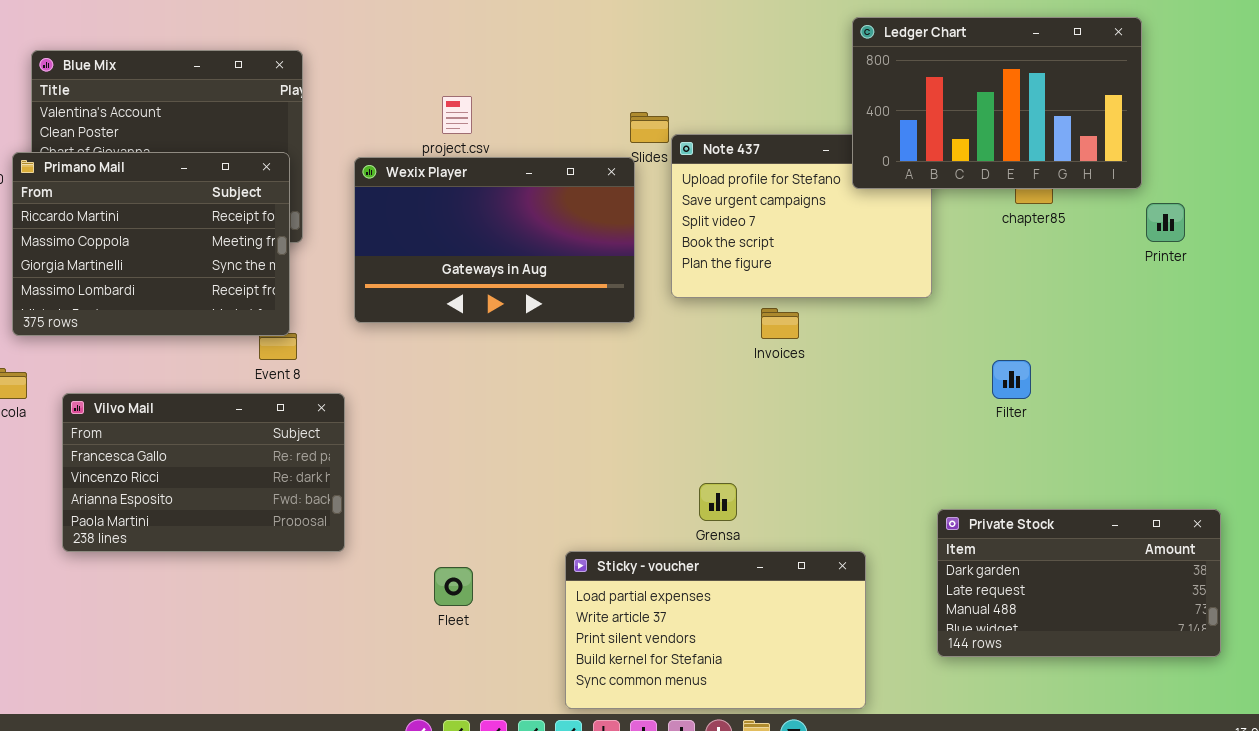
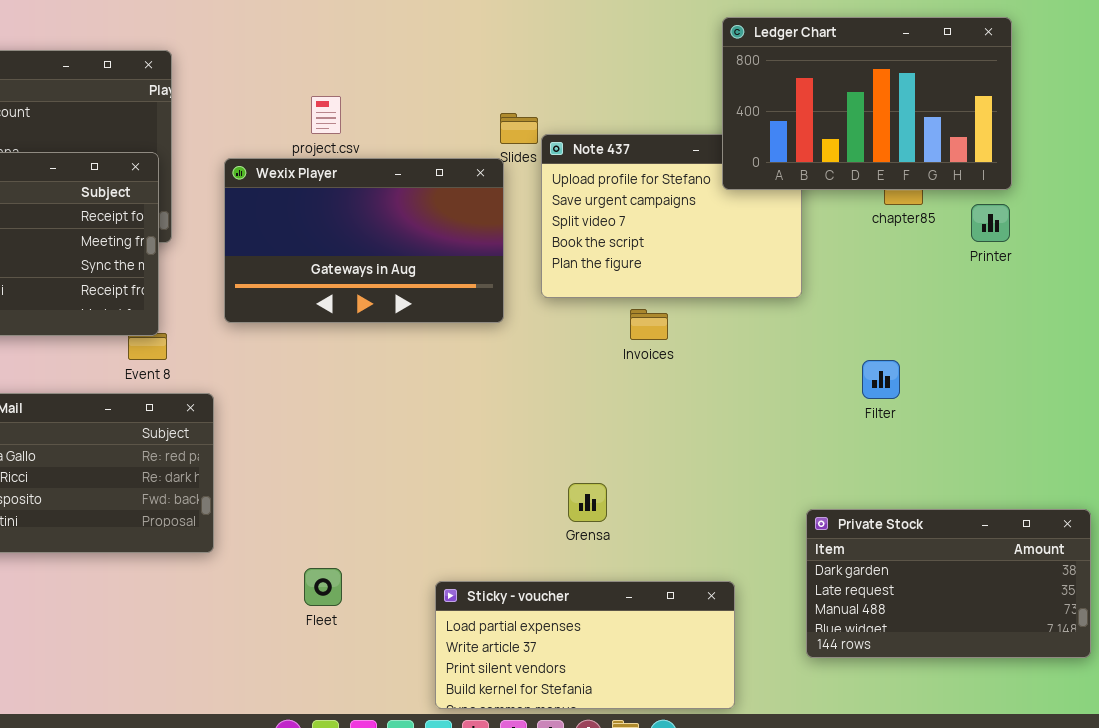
Printer: [1146,203,1185,242] -> [971,204,1010,242], moved
Sticky - voucher: [565,551,866,709] -> [435,581,735,709], resized

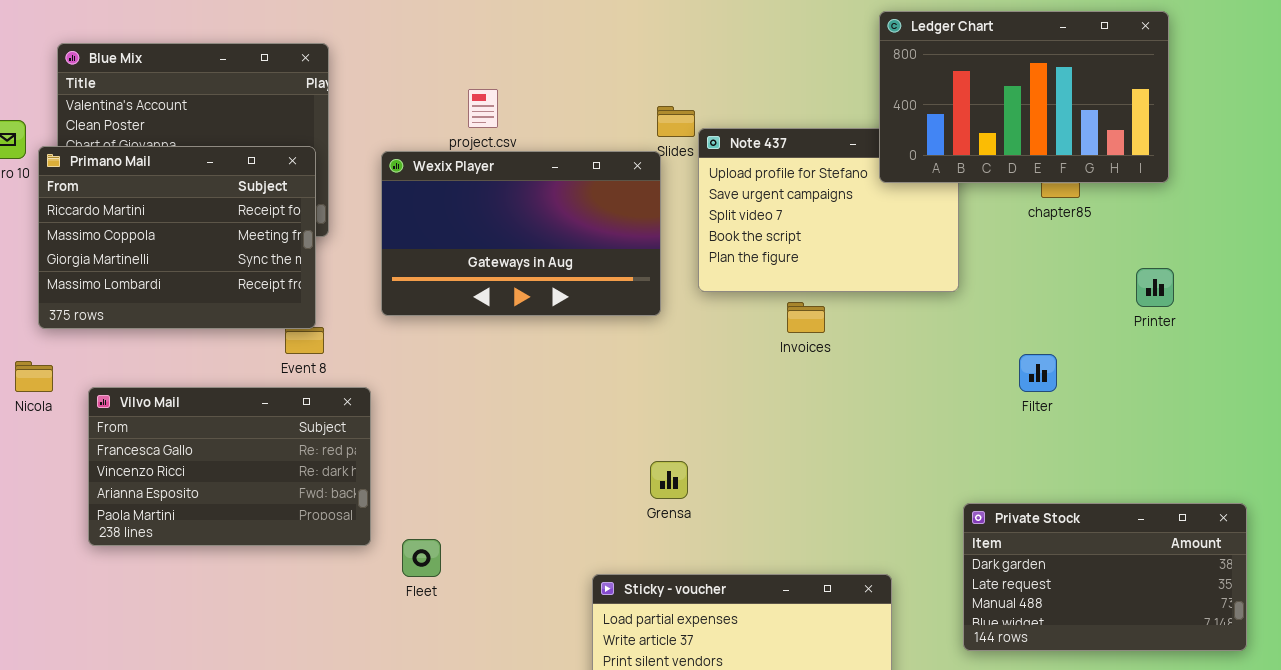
Printer: [971,204,1010,242] -> [1136,268,1174,307], moved
Grensa: [568,483,607,522] -> [650,461,688,499], moved
Fleet: [304,568,342,606] -> [402,539,441,577], moved

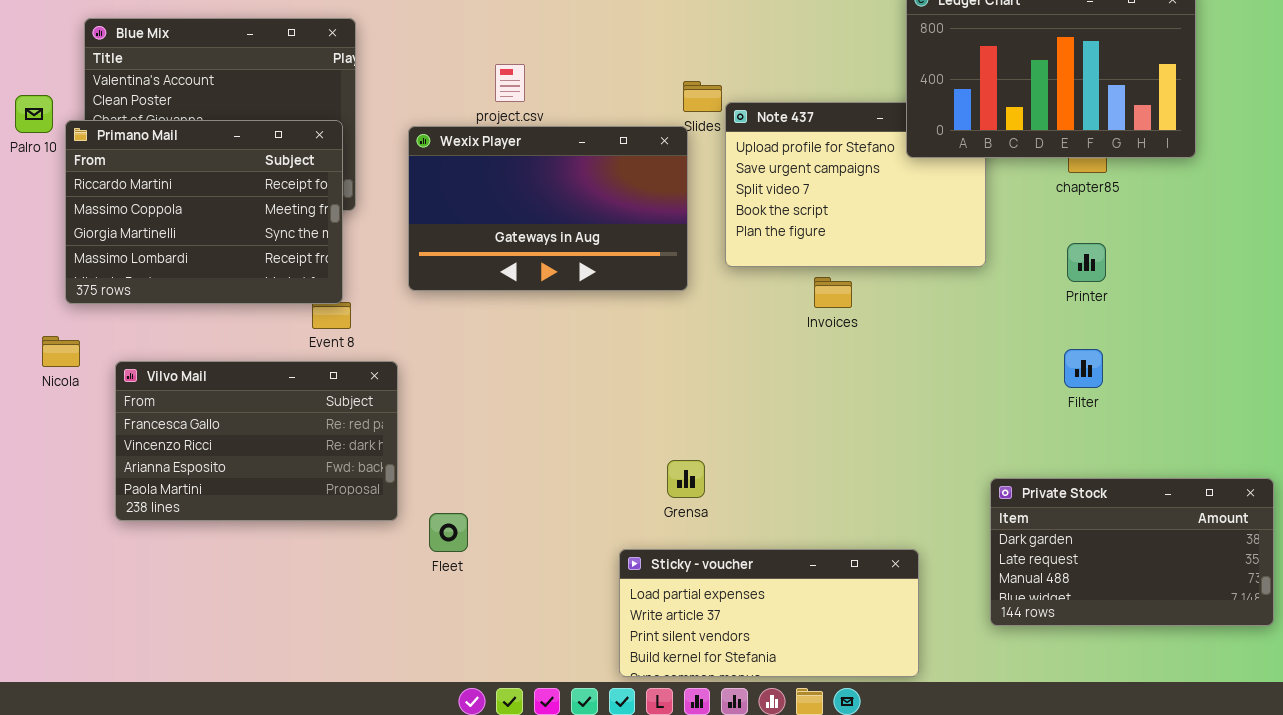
Printer: [1136,268,1174,307] -> [1067,243,1106,282], moved
Filter: [1019,354,1057,392] -> [1064,349,1103,388], moved
Grensa: [650,461,688,499] -> [667,460,705,498], moved

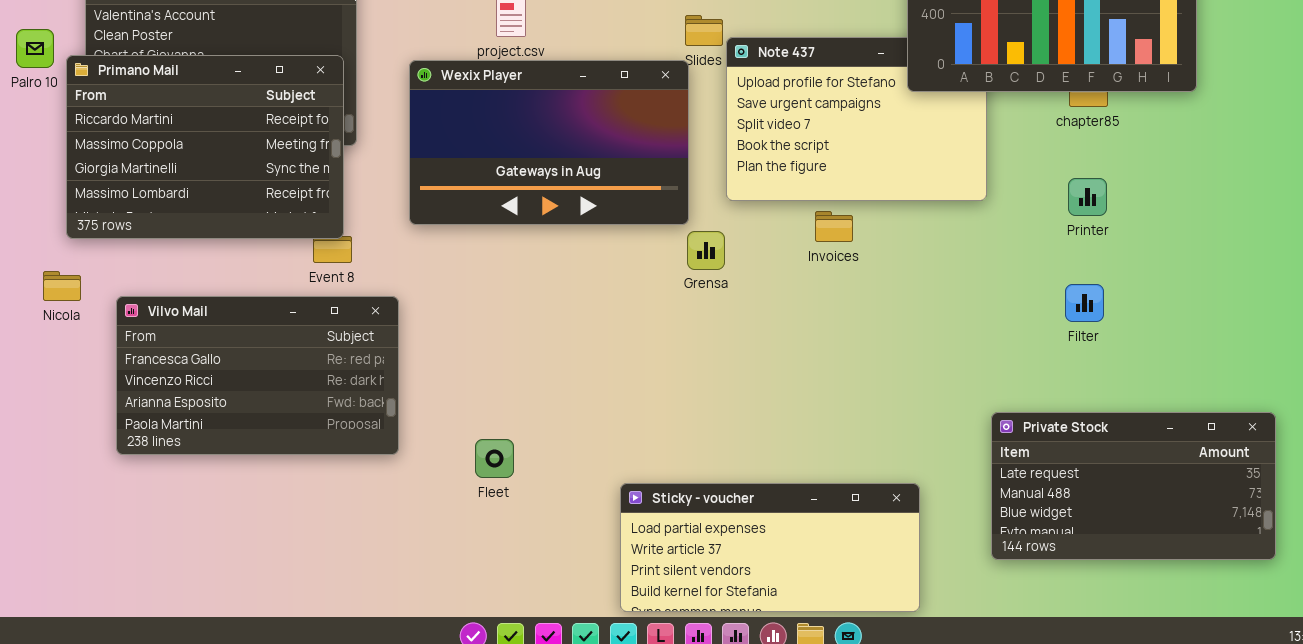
Grensa: [667,460,705,498] -> [687,231,725,270], moved
Private Stock: [990,478,1274,626] -> [991,412,1276,560], scrolled down 1 row
Fleet: [429,513,468,552] -> [475,439,514,478], moved

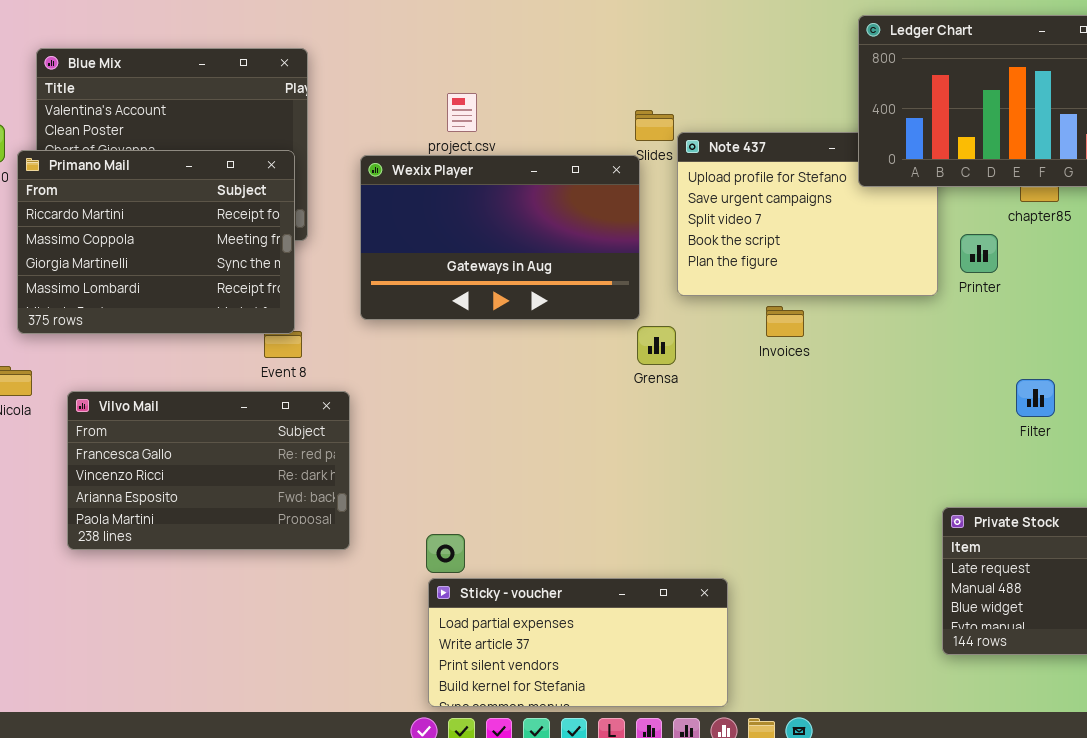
Printer: [1068,178,1107,216] -> [960,234,998,273], moved
Sticky - voucher: [620,483,920,612] -> [428,578,728,707], moved

